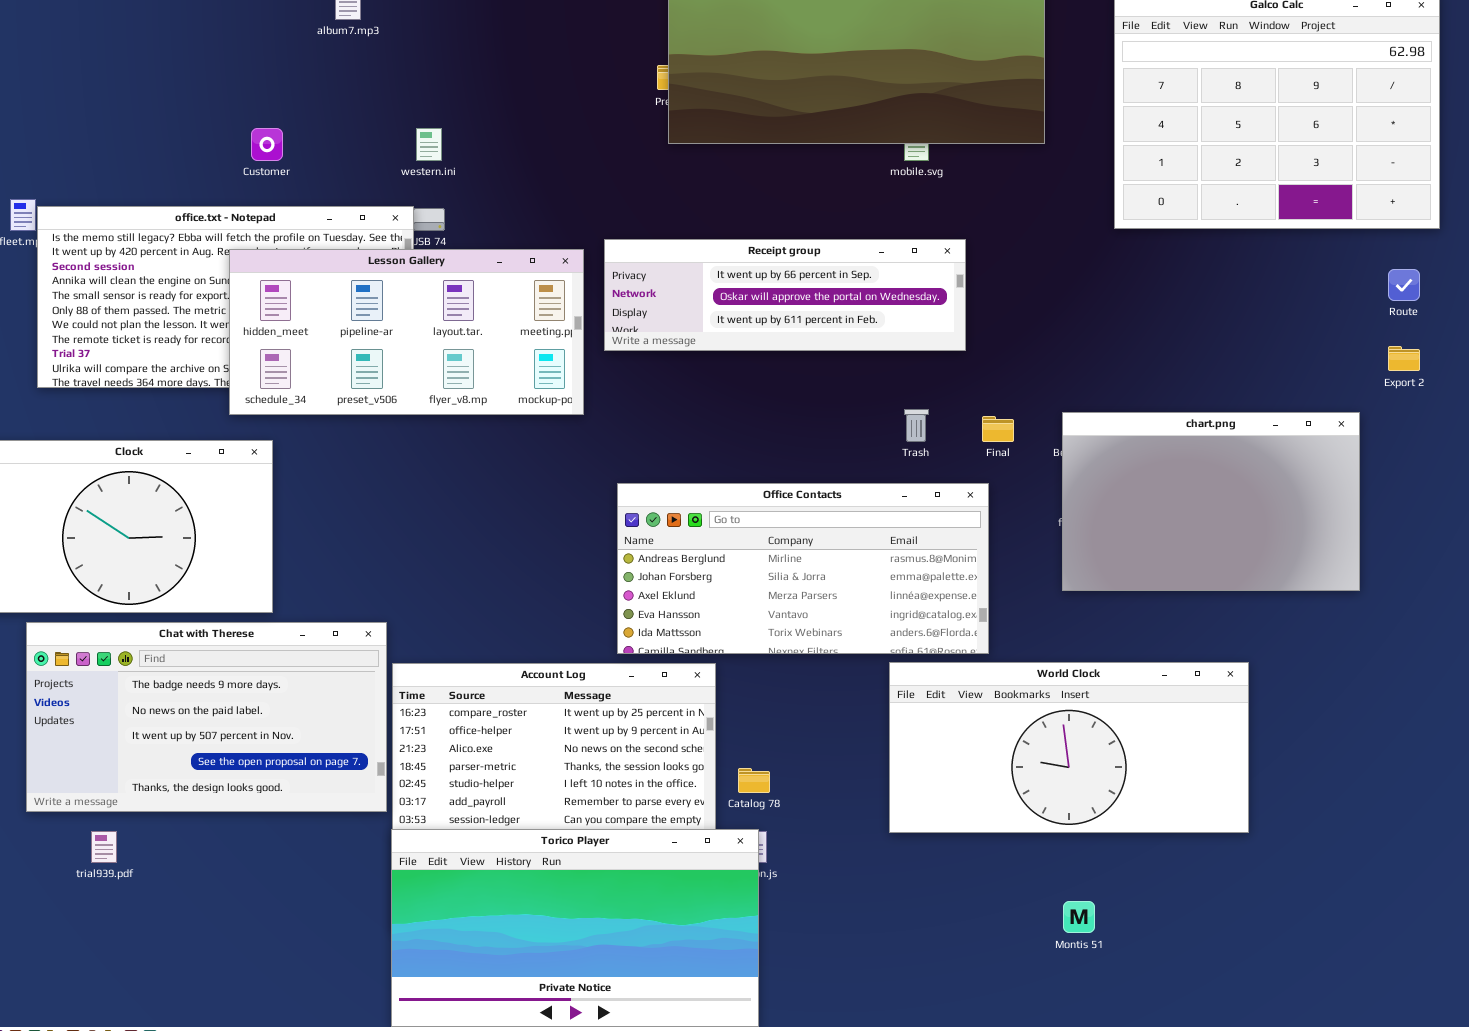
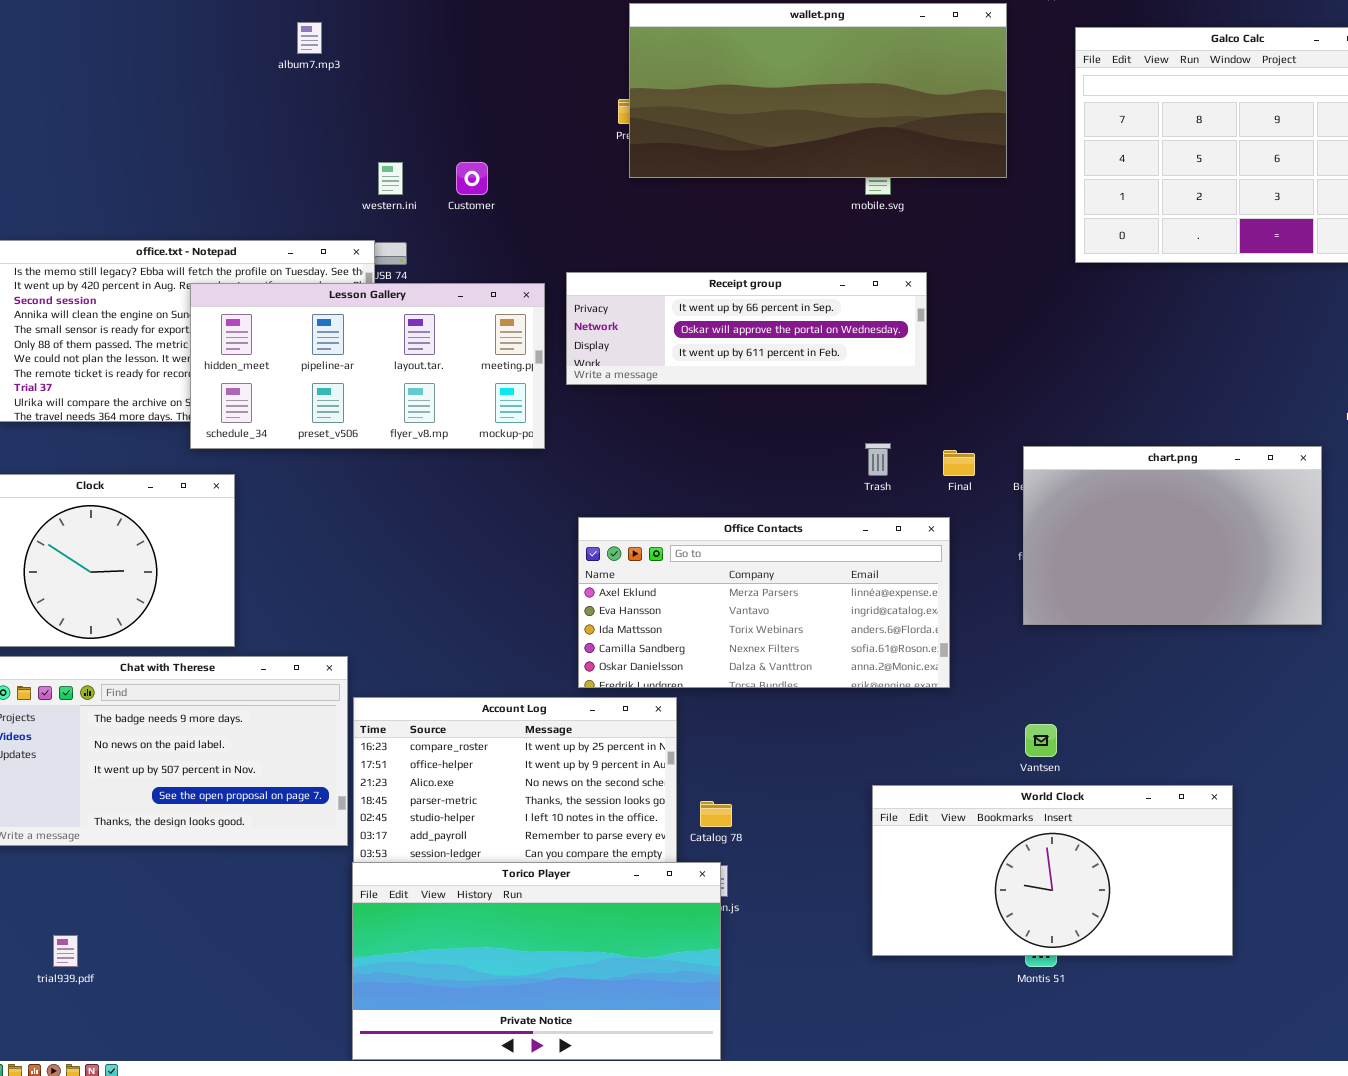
Customer: [251,128,283,161] -> [456,162,488,195], moved
Office Contacts: [617,483,989,654] -> [578,517,950,688], scrolled down 2 rows
World Clock: [889,662,1249,833] -> [872,785,1233,956], moved
trial939.pdf: [91,831,117,863] -> [53,935,78,967], moved

